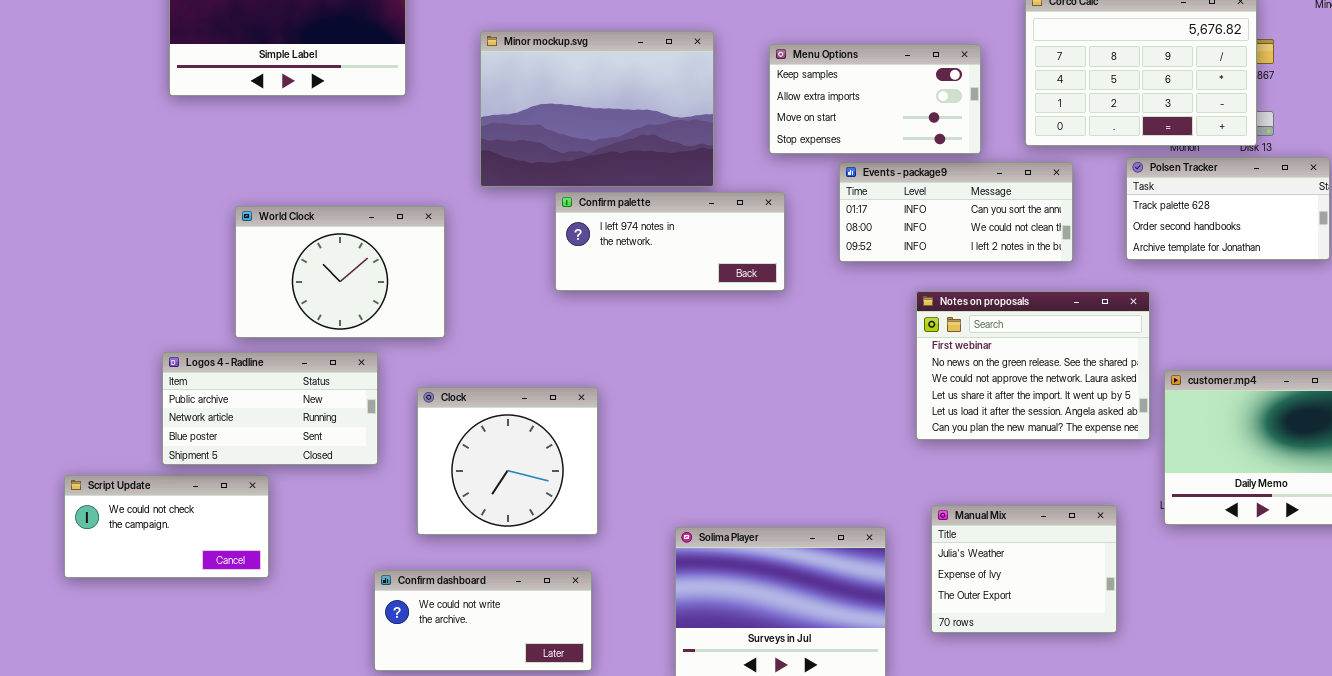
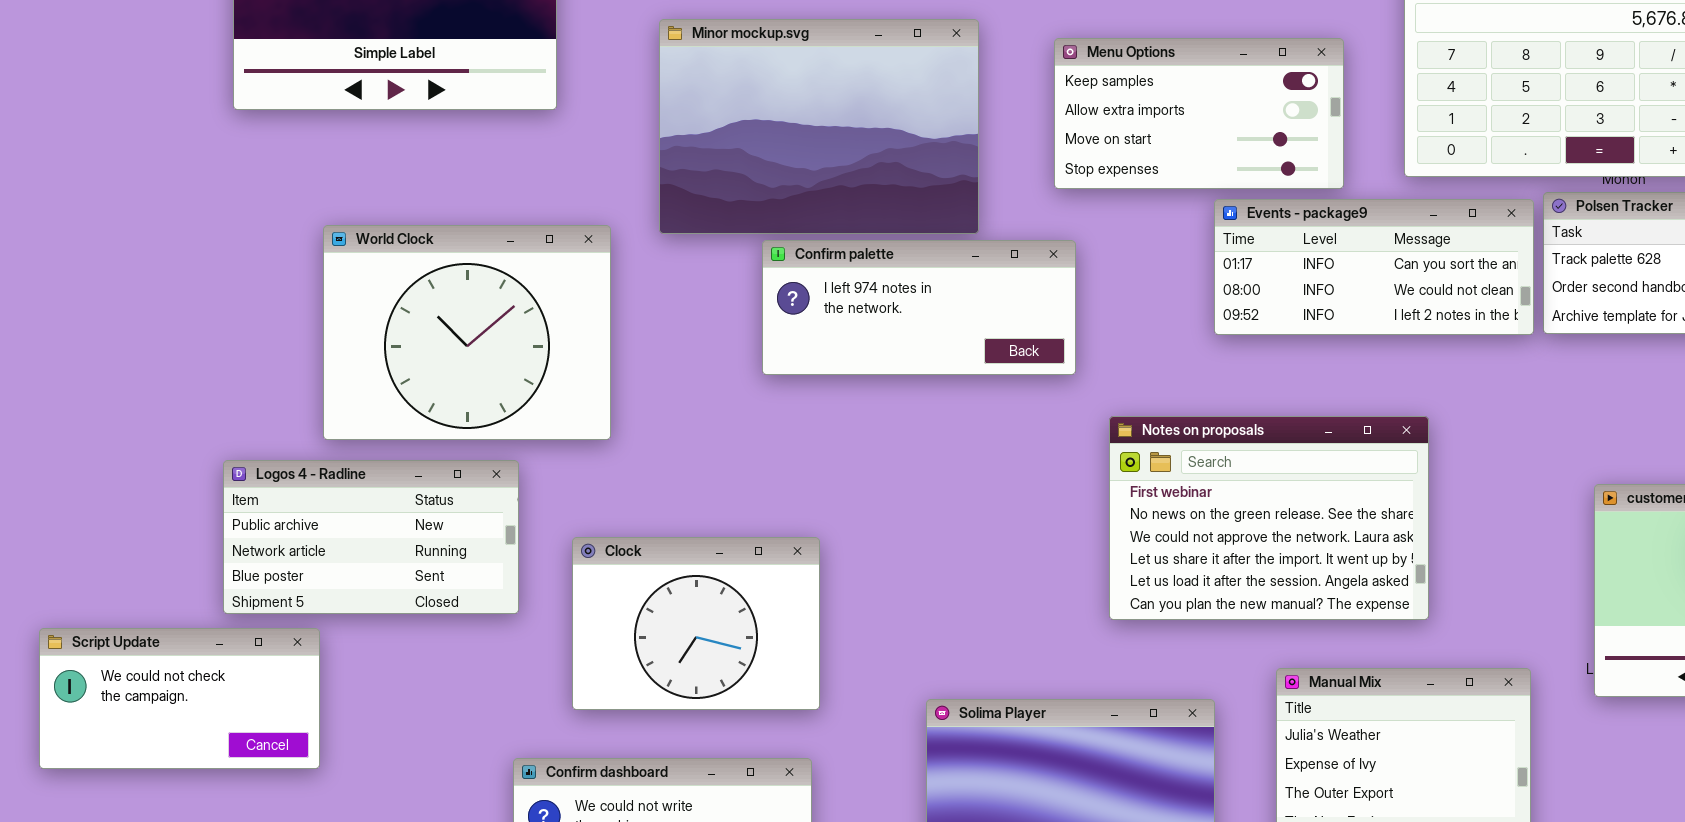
Events - package9: [839,162,1073,262] -> [1214,199,1534,335], moved
World Clock: [235,206,445,338] -> [323,225,611,440], resized
Notes on proposals: [916,291,1150,440] -> [1109,416,1429,620], moved
Clock: [417,387,598,535] -> [572,537,820,710], resized
Script Update: [64,475,269,578] -> [39,628,320,769], moved

